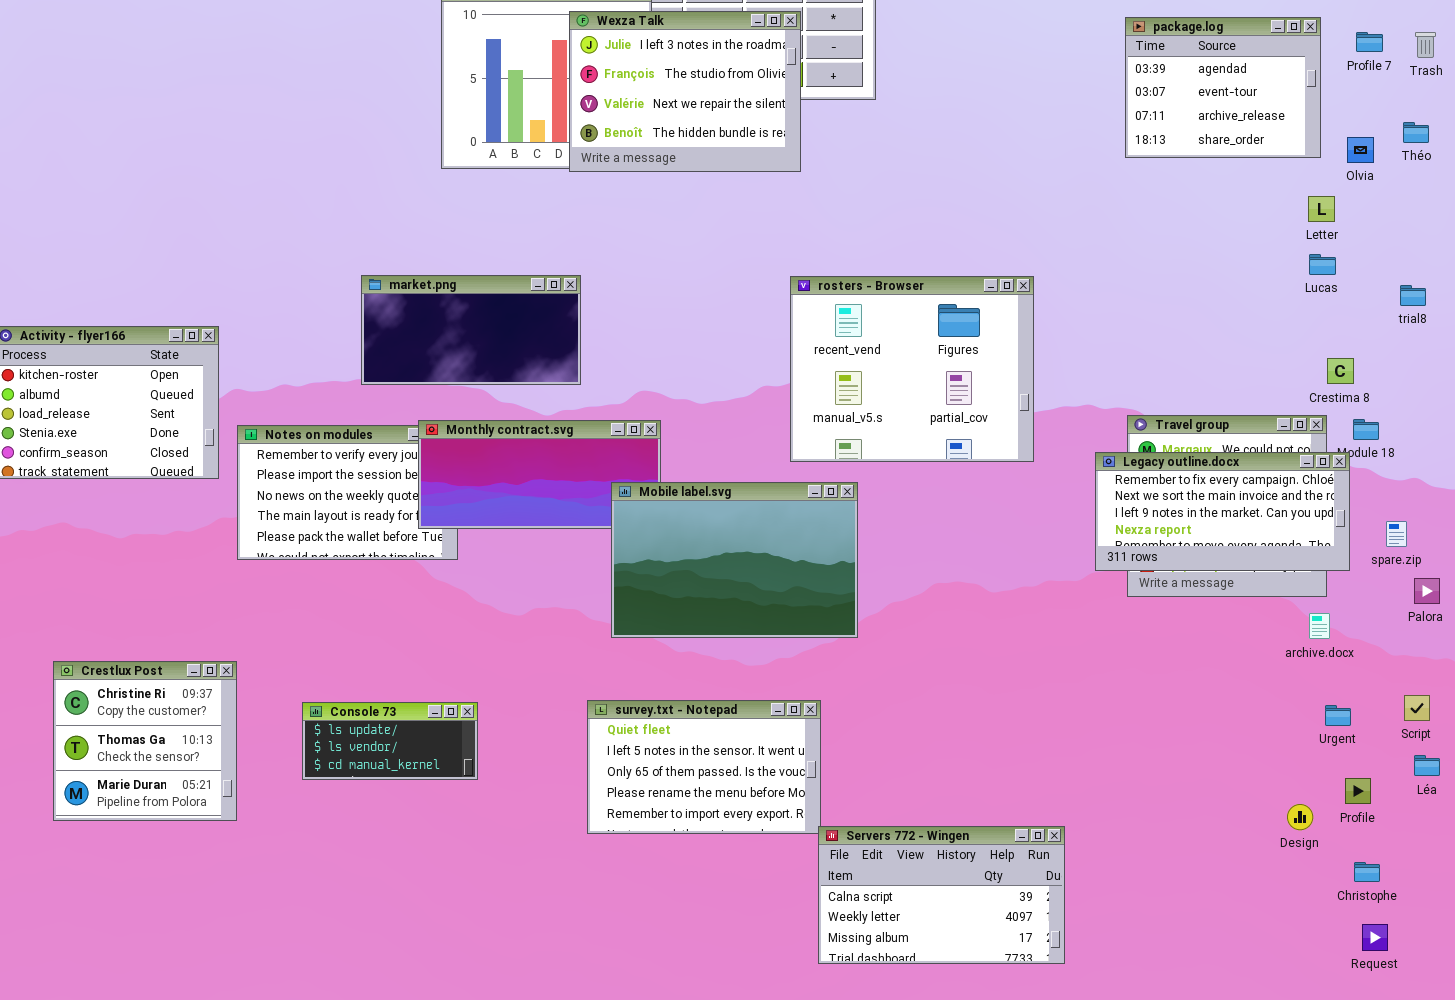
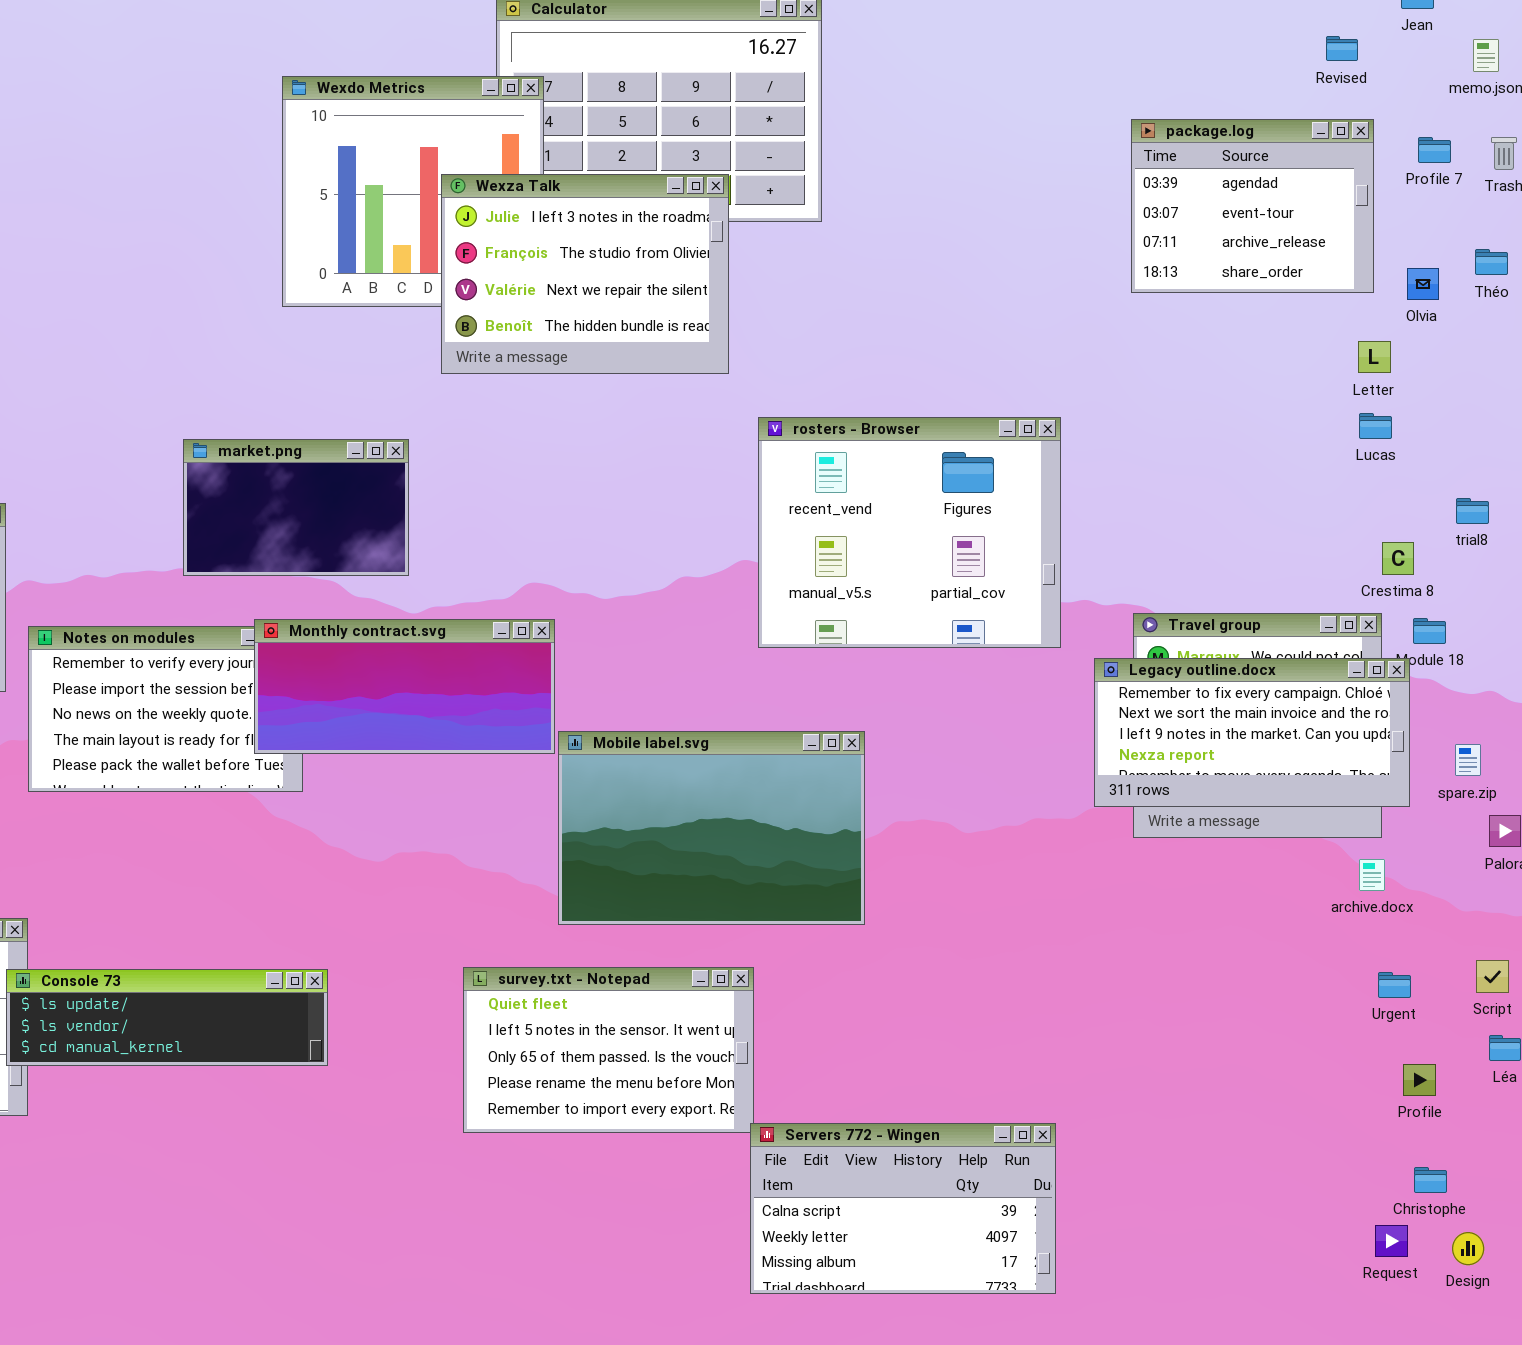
Wexza Talk: [569,11,801,172] -> [441,174,729,374], moved
market.png: [361,275,581,385] -> [183,439,409,576], resized
rosters - Browser: [790,276,1034,462] -> [758,417,1061,648], moved
trial8: [1400,285,1426,306] -> [1456,498,1489,524], moved
Mobile label.svg: [611,482,858,638] -> [558,731,865,925], moved
Console 73: [302,702,478,780] -> [6,969,328,1066], resized
Design: [1287,804,1313,830] -> [1452,1232,1484,1265], moved
Request: [1362,924,1388,951] -> [1375,1225,1408,1257], moved

